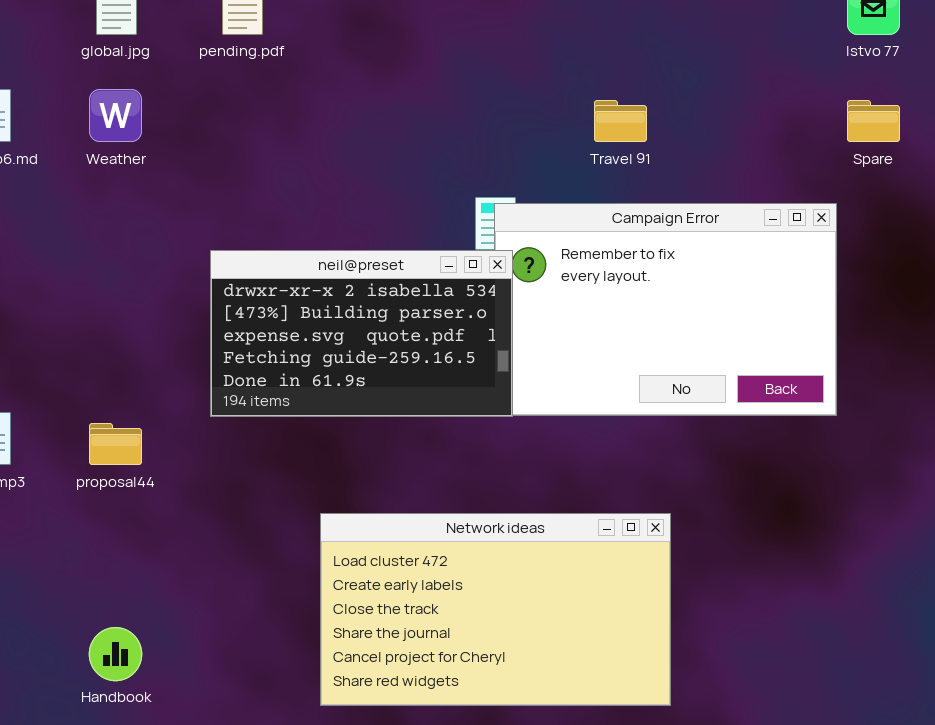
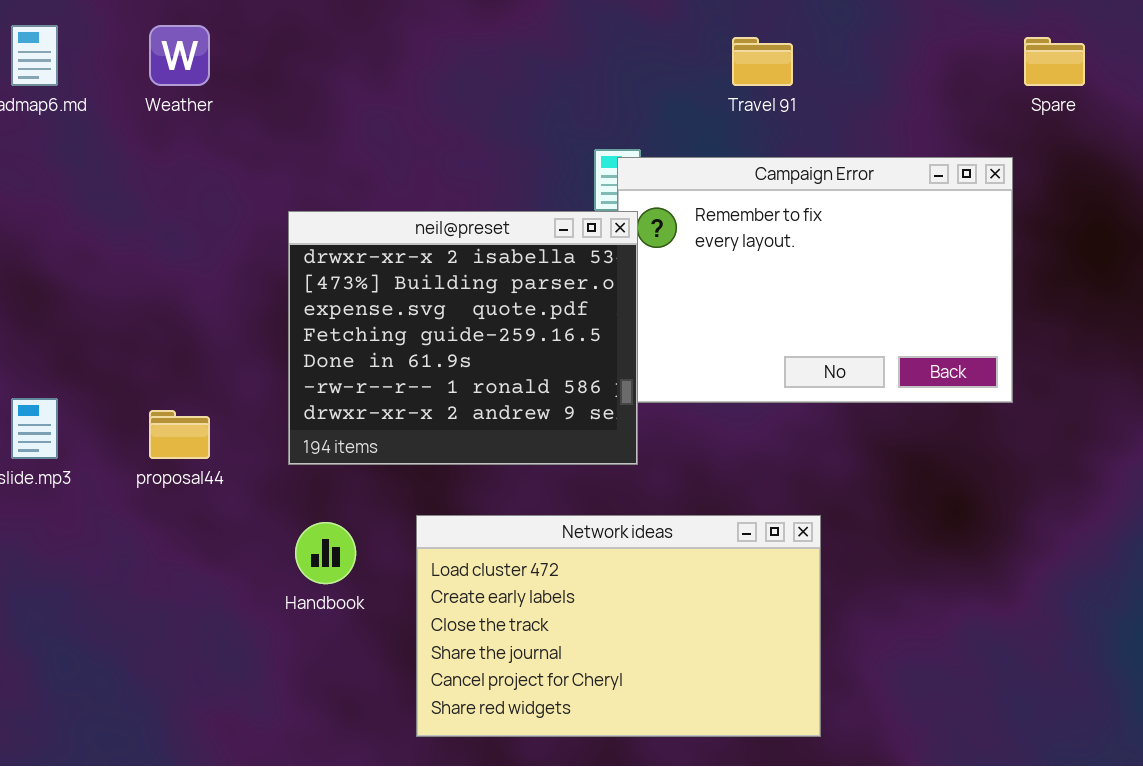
neil@preset: [210,250,513,417] -> [288,211,638,465], resized
Handbook: [89,627,142,681] -> [295,522,356,584], moved

